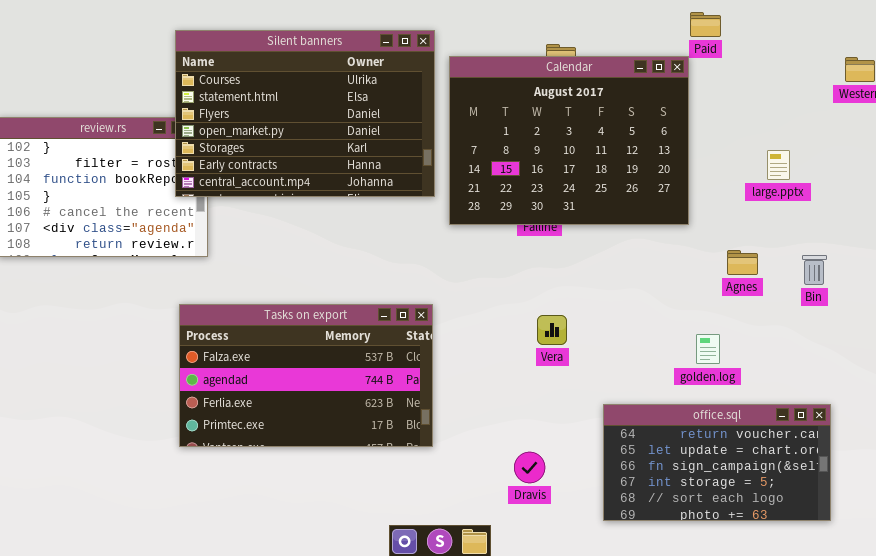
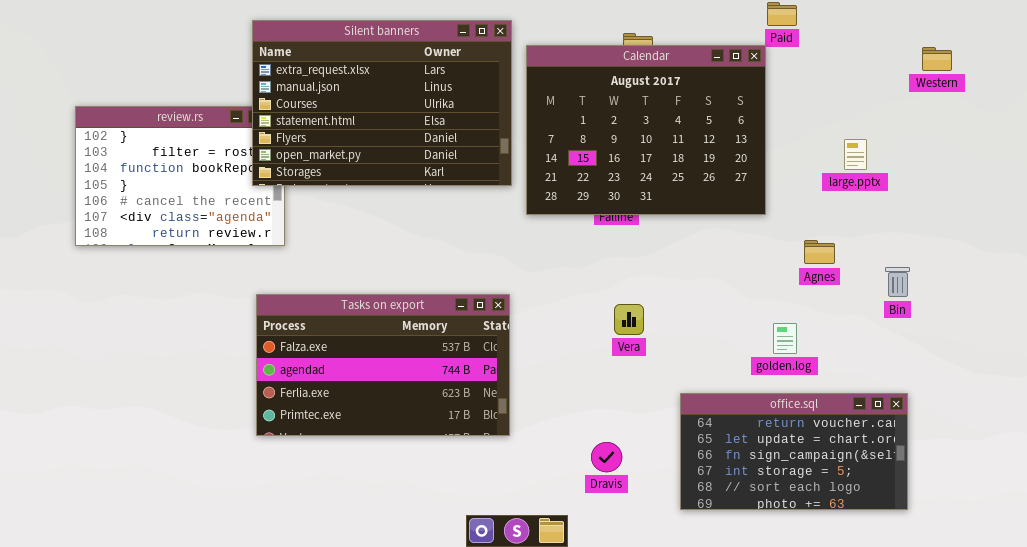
Silent banners: [175,30,435,197] -> [252,20,512,186], scrolled up 2 rows
Bin: [802,255,827,285] -> [885,267,910,297], moved

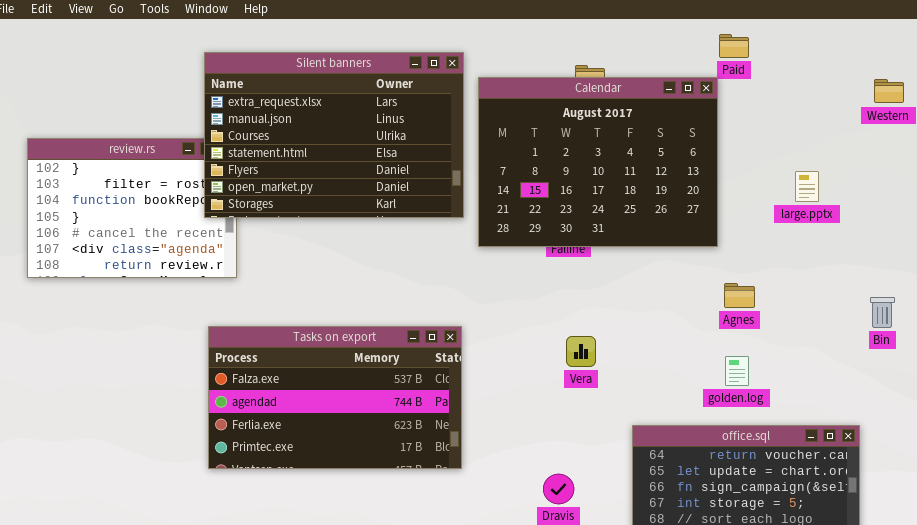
Agnes: [804,240,835,264] -> [724,283,755,308], moved
Bin: [885,267,910,297] -> [870,297,895,328], moved

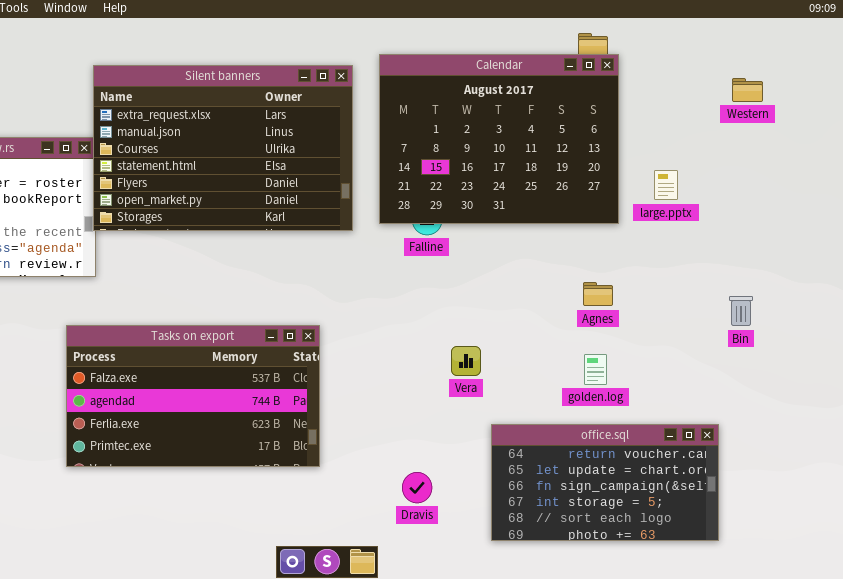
Silent banners: [204,52,464,218] -> [93,65,353,231], moved
Calendar: [478,77,718,247] -> [379,54,619,224], moved
Vera: [566,336,596,367] -> [451,346,481,376], moved

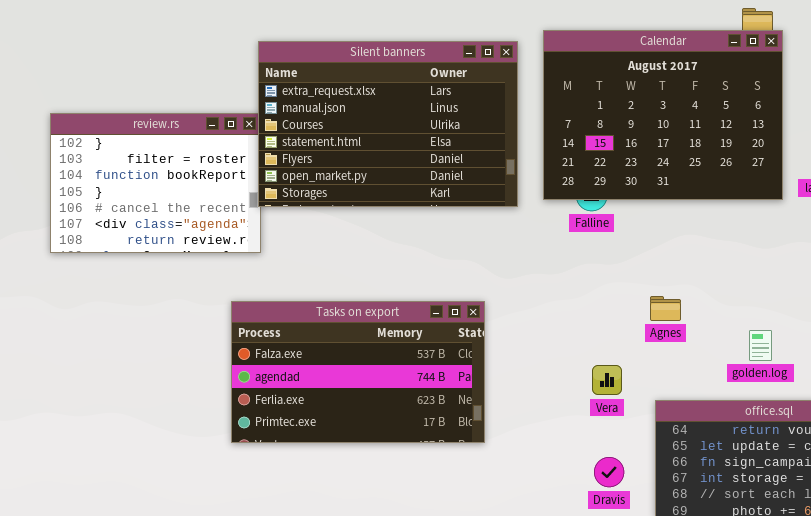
Agnes: [583,282,613,306] -> [650,296,681,321], moved
Vera: [451,346,481,376] -> [592,365,622,395], moved
Dravis: [402,472,432,503] -> [594,457,624,487], moved

